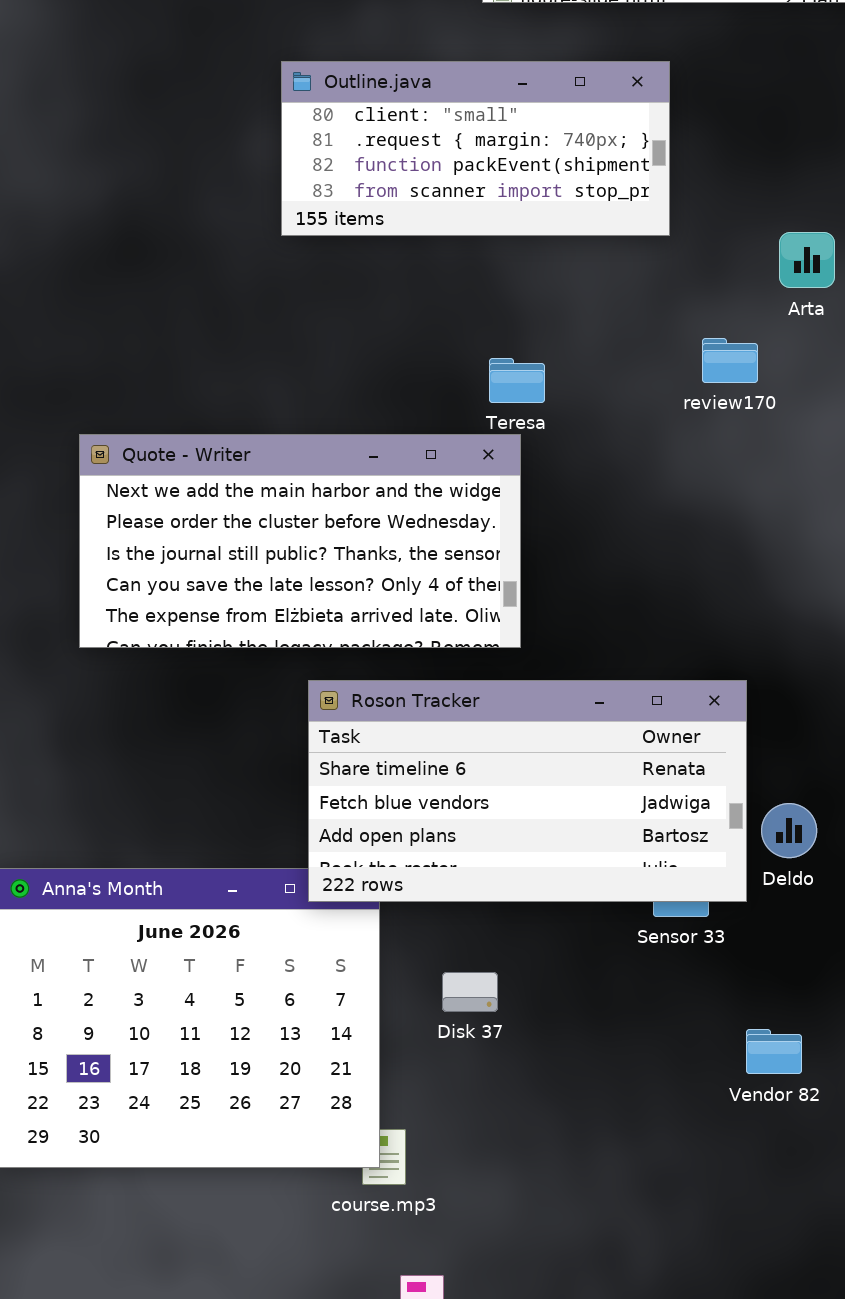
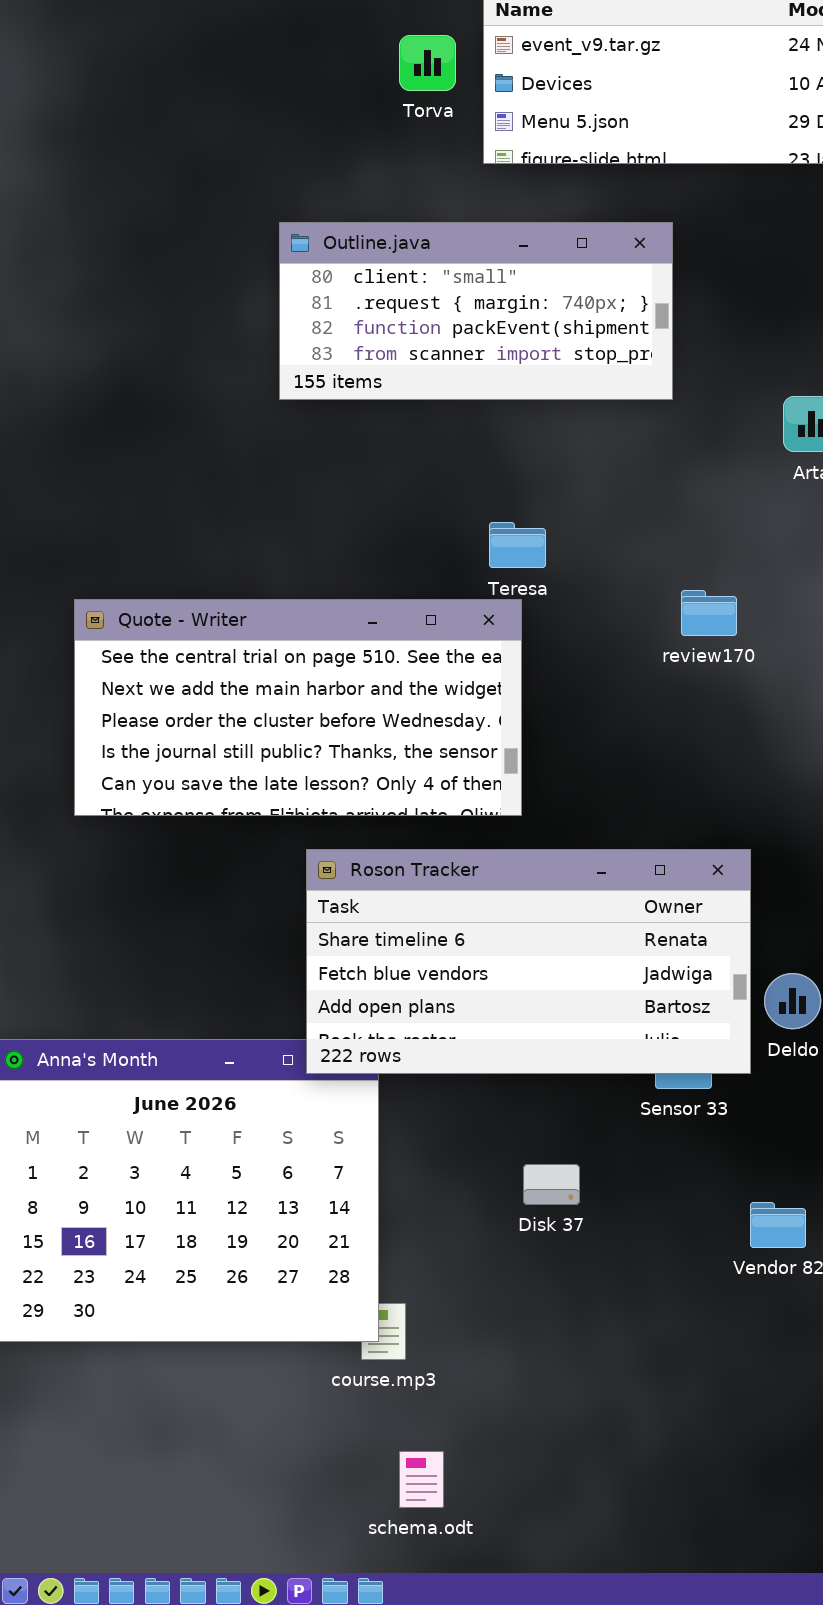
review170: [702,338,758,383] -> [681,590,737,636], moved
Quote - Writer: [79,434,521,648] -> [74,599,522,816], scrolled up 1 row
Disk 37: [442,972,498,1012] -> [523,1164,580,1205], moved

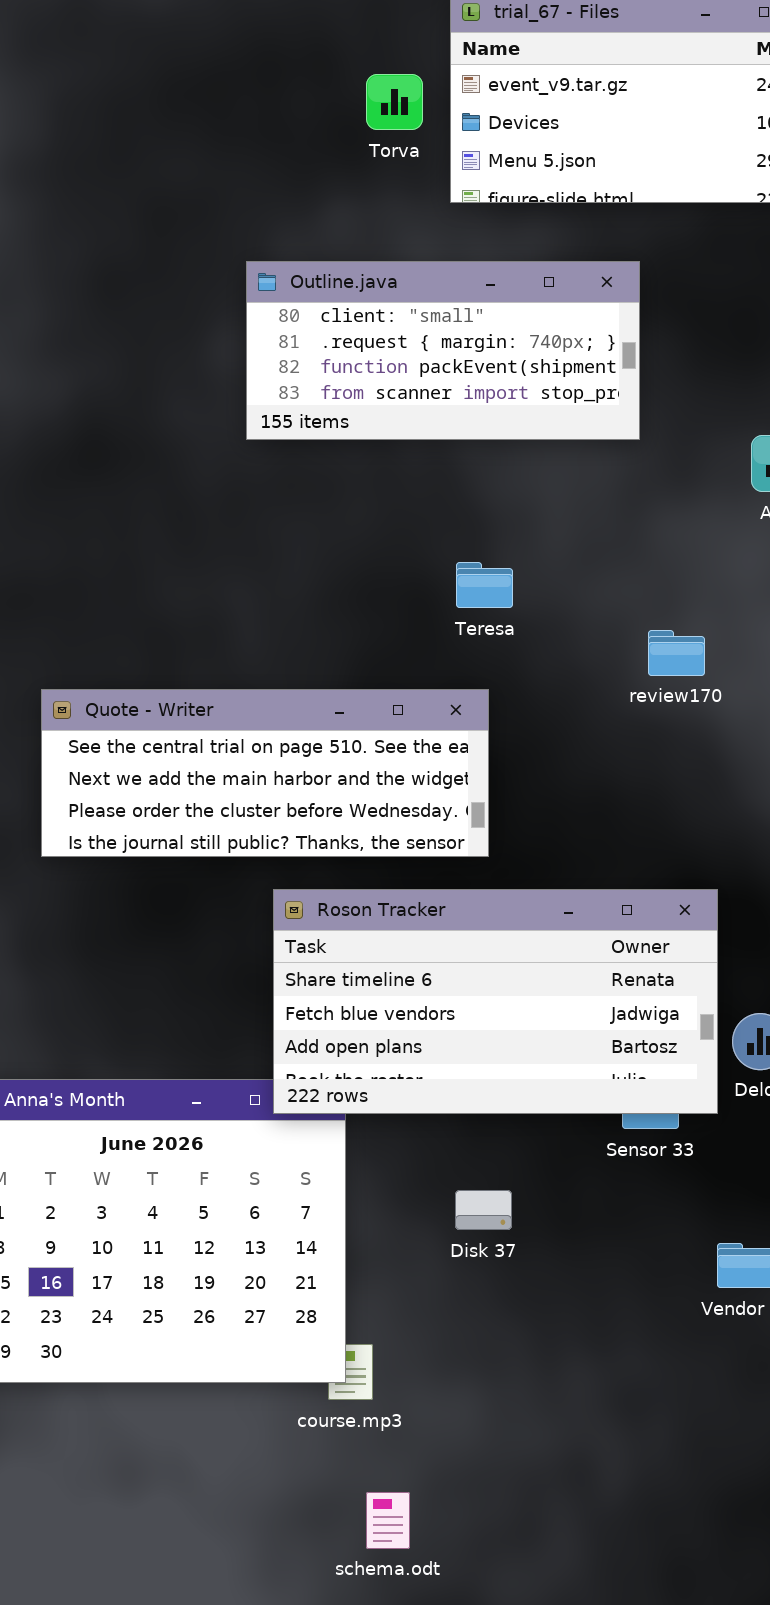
Quote - Writer: [74,599,522,816] -> [41,689,489,857], resized
Disk 37: [523,1164,580,1205] -> [455,1190,512,1230], moved

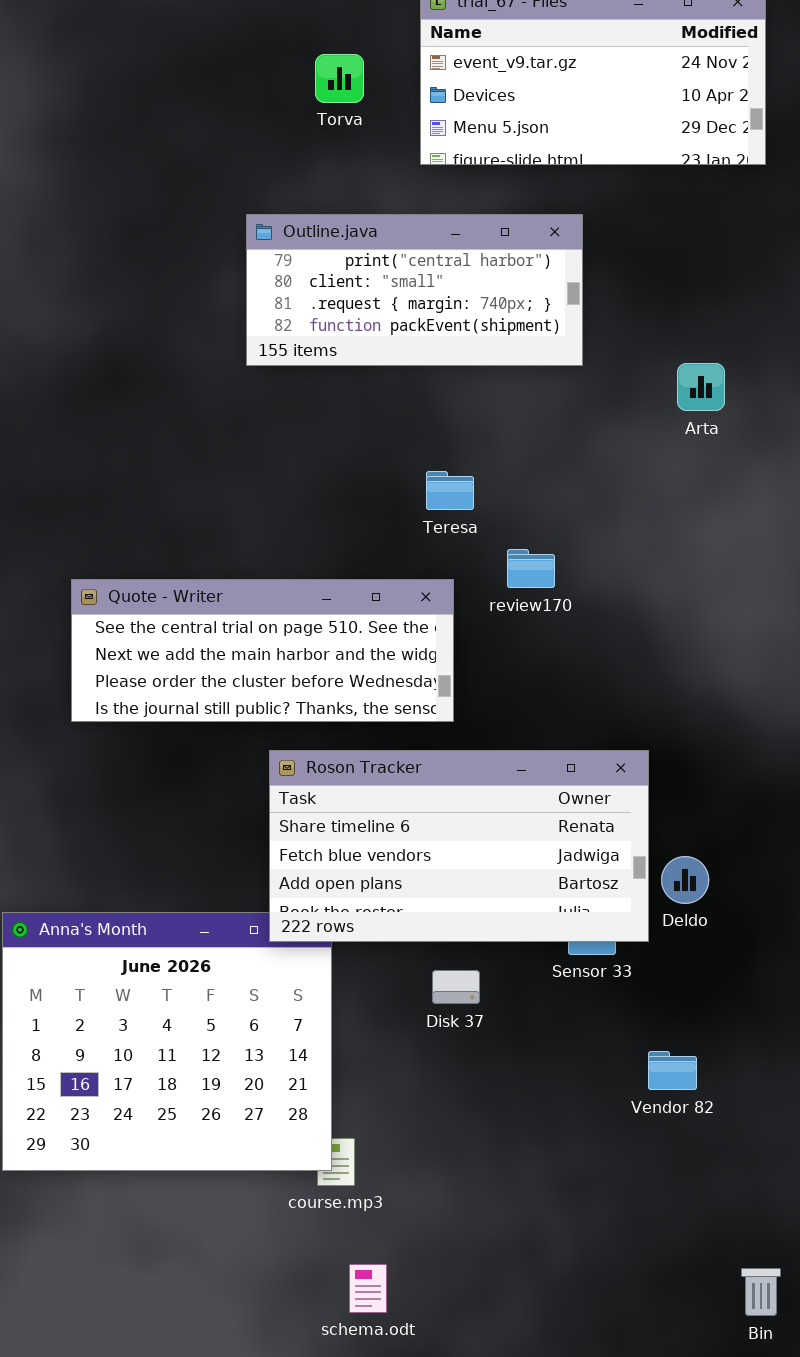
Torva: [366,74,423,130] -> [315,54,364,103], moved
Outline.java: [246,261,640,440] -> [246,214,583,366], scrolled up 1 row
review170: [648,630,705,676] -> [507,549,555,588], moved
Disk 37: [455,1190,512,1230] -> [432,970,480,1004], moved

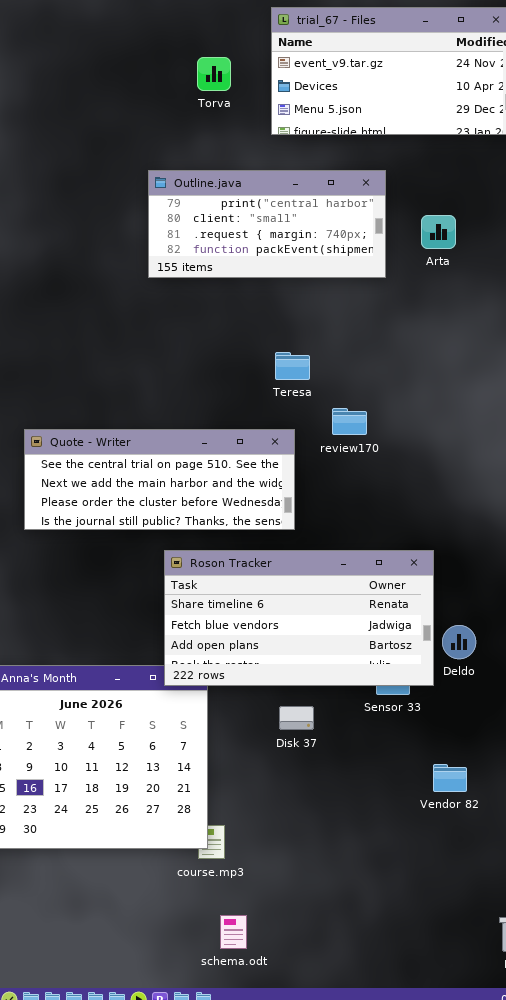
Arta: [677,363,725,411] -> [421,215,456,249], moved

